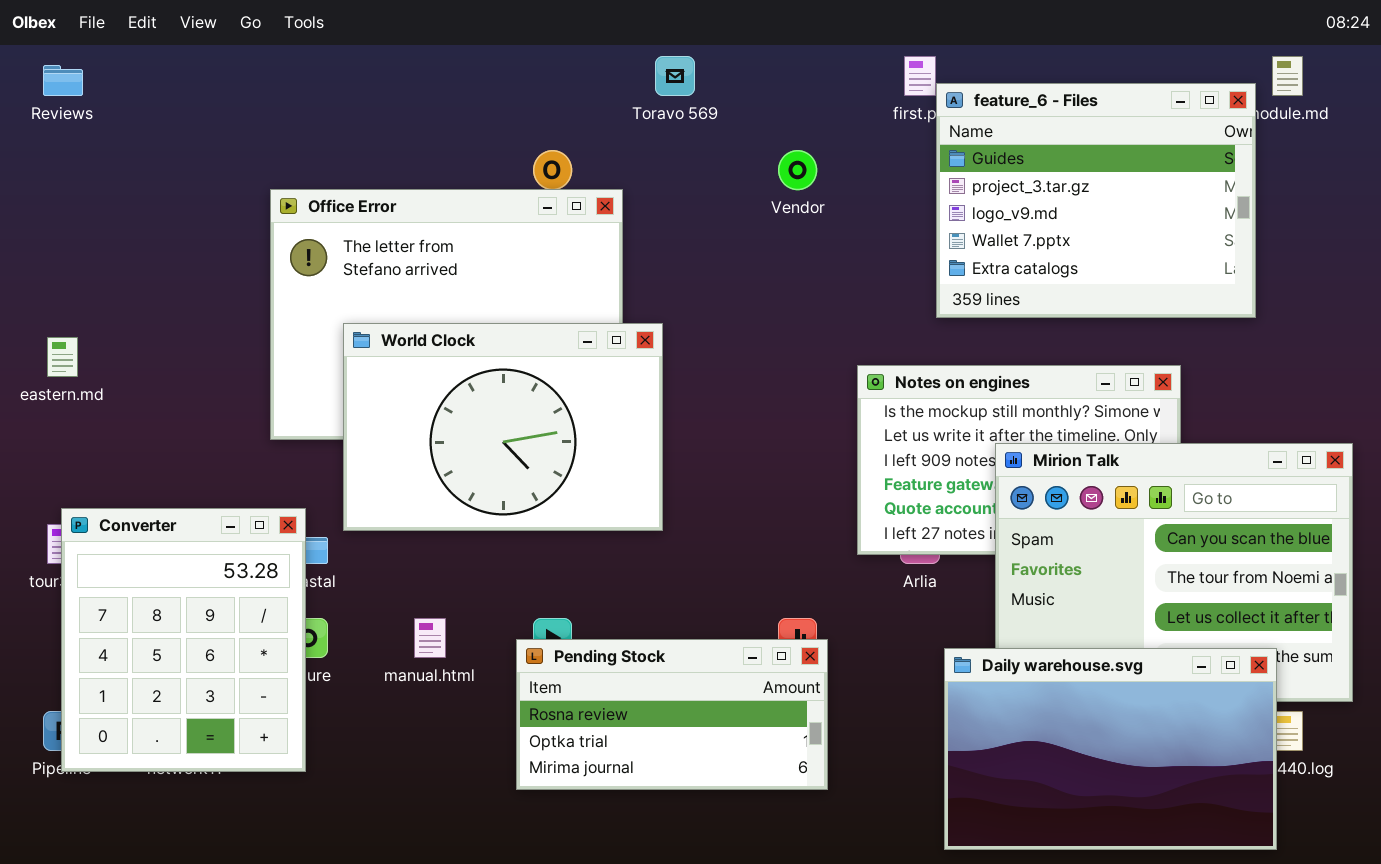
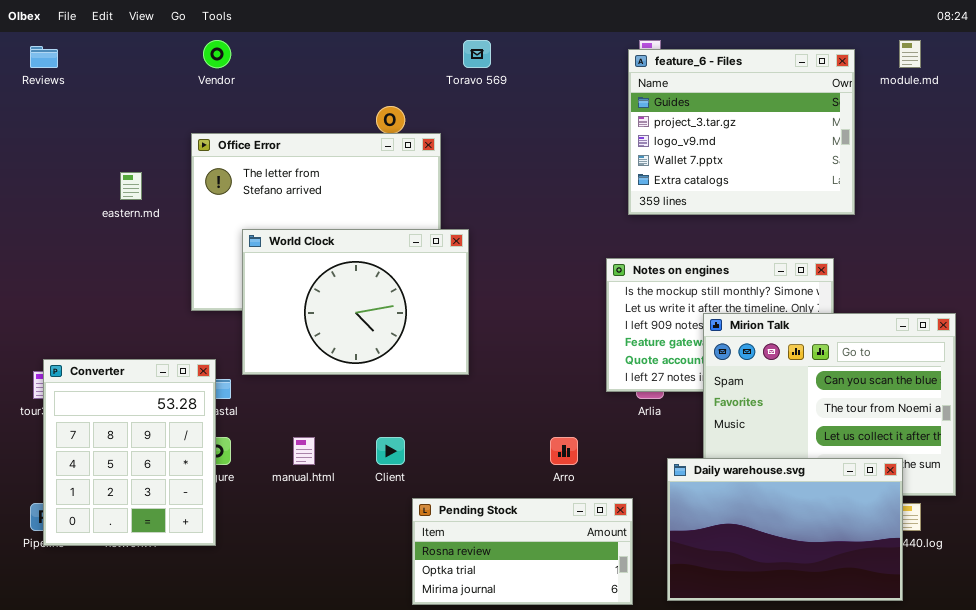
feature_6 - Files: [936,83,1256,318] -> [628,49,855,215], moved
Vendor: [778,150,817,190] -> [203,40,231,68], moved
eastern.md: [47,337,78,377] -> [120,172,142,200], moved
Pending Stock: [516,639,828,790] -> [412,498,633,605], moved

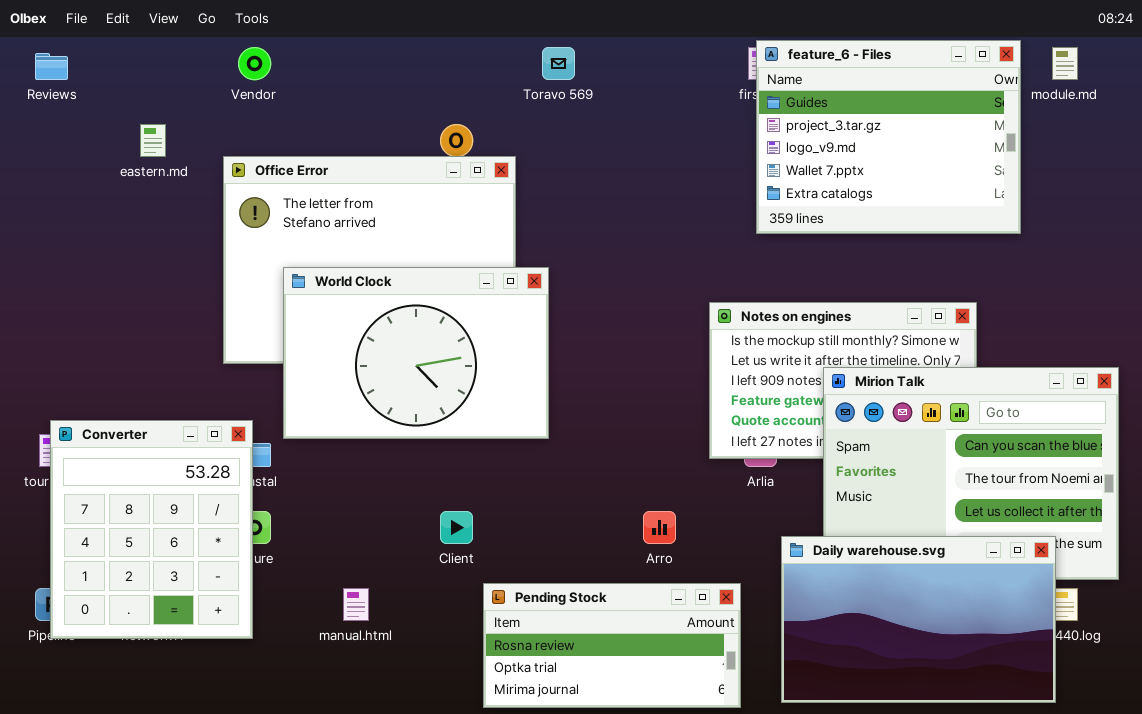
feature_6 - Files: [628,49,855,215] -> [756,40,1021,234], moved
eastern.md: [120,172,142,200] -> [140,124,166,157], moved
manual.html: [293,437,315,465] -> [343,588,369,621], moved

